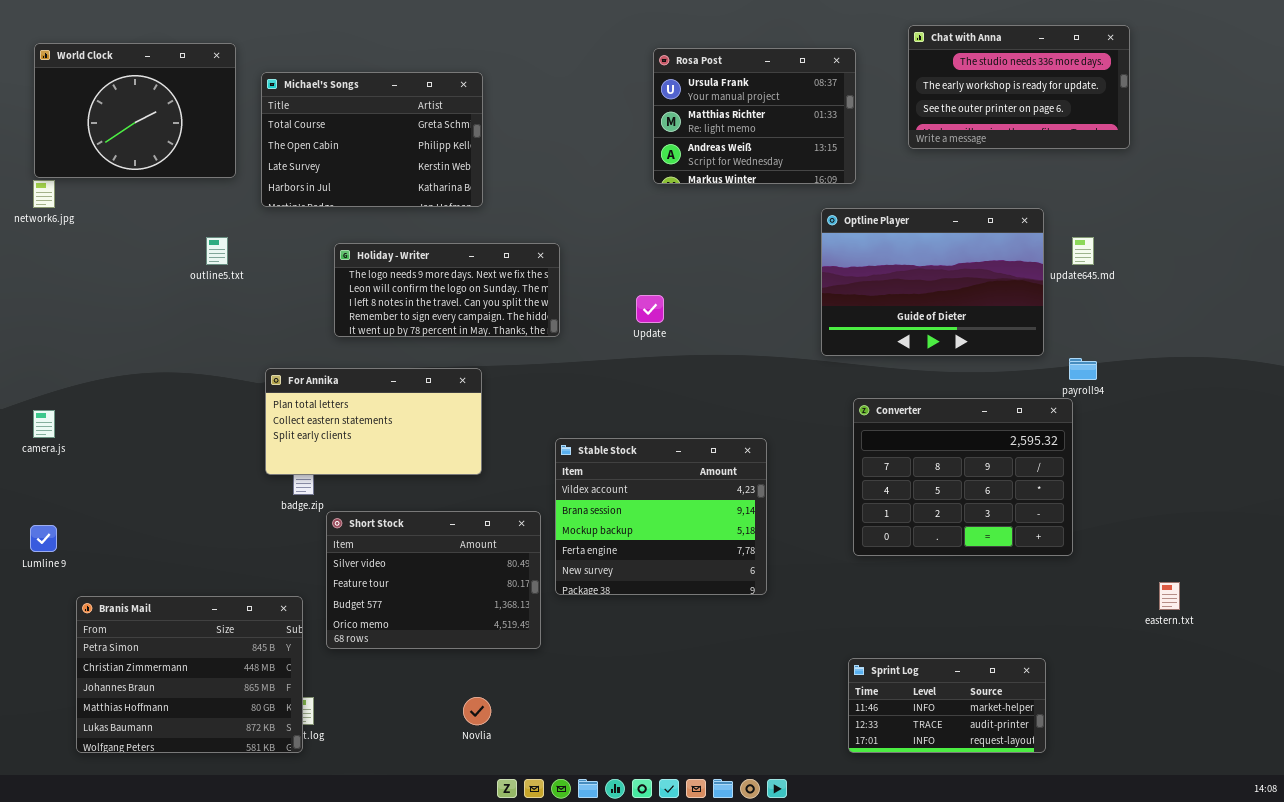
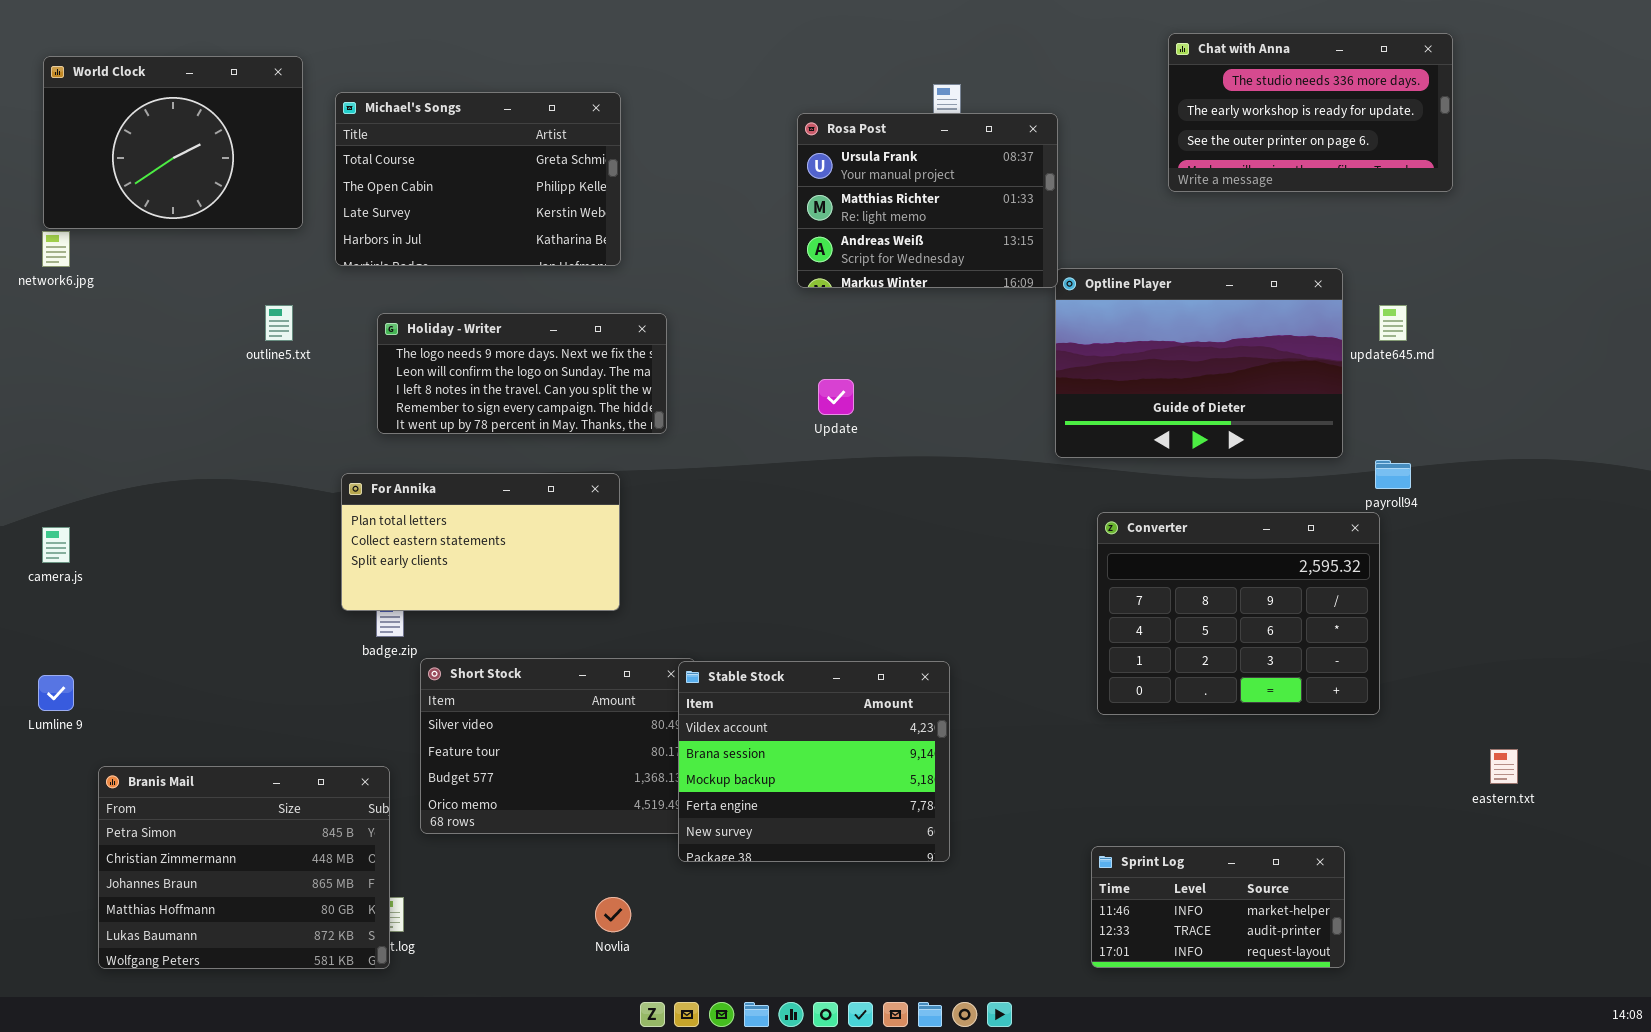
Rosa Post: [653,48,856,184] -> [797,113,1058,288], moved
Holiday - Writer: [334,243,560,337] -> [377,313,667,434], moved
Stable Stock: [555,438,767,595] -> [678,661,950,862], moved

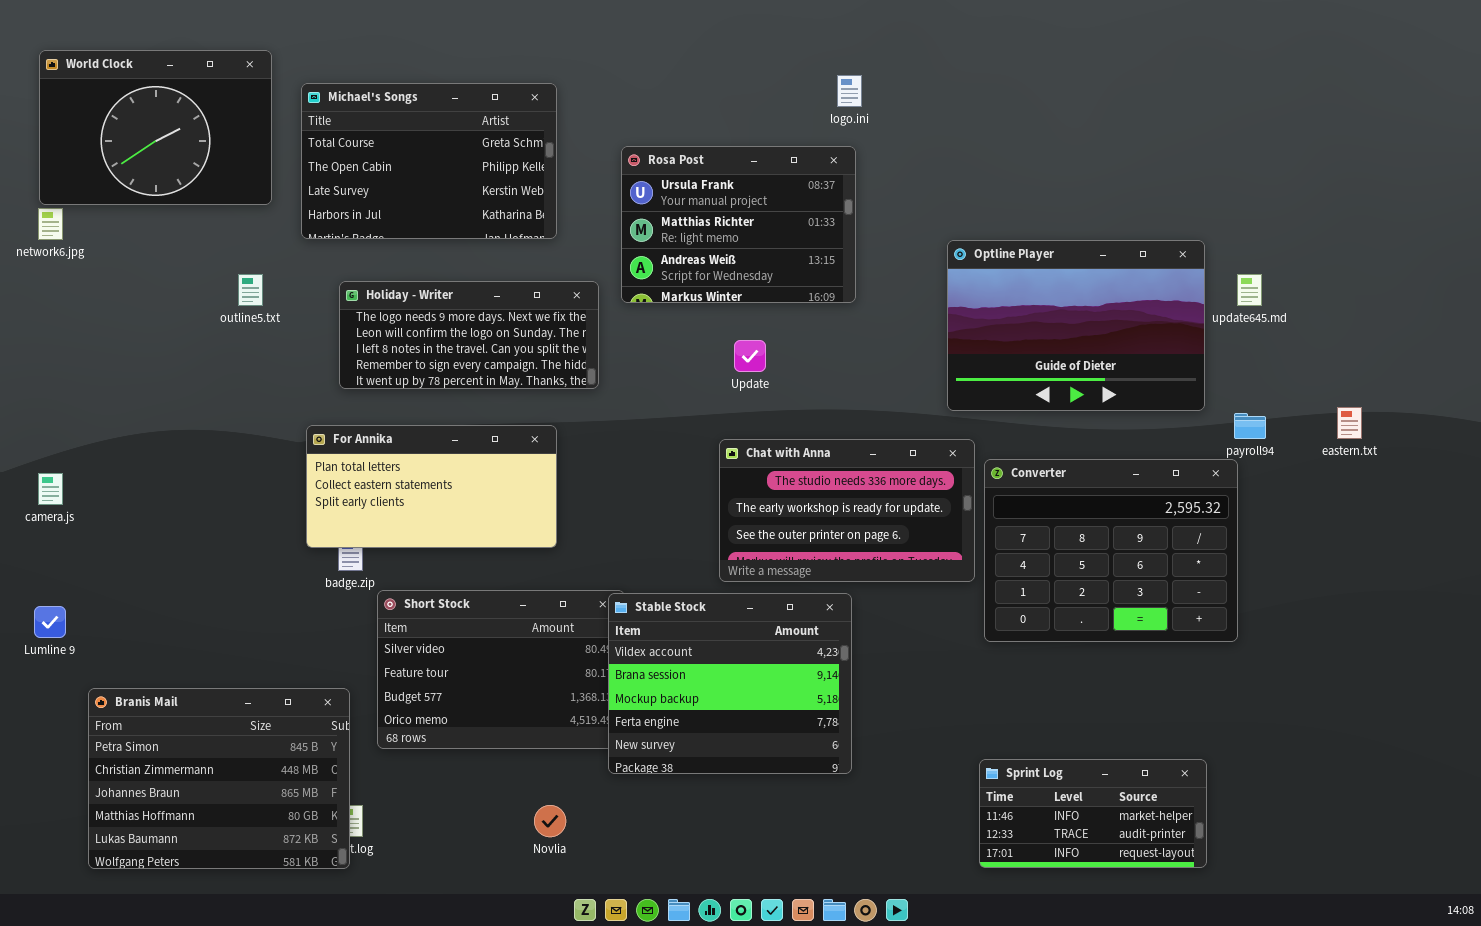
Chat with Anna: [1168,33,1453,192] -> [719,439,975,582], moved
Rosa Post: [797,113,1058,288] -> [621,146,856,303], moved
eastern.txt: [1490,749,1518,784] -> [1337,407,1362,439], moved

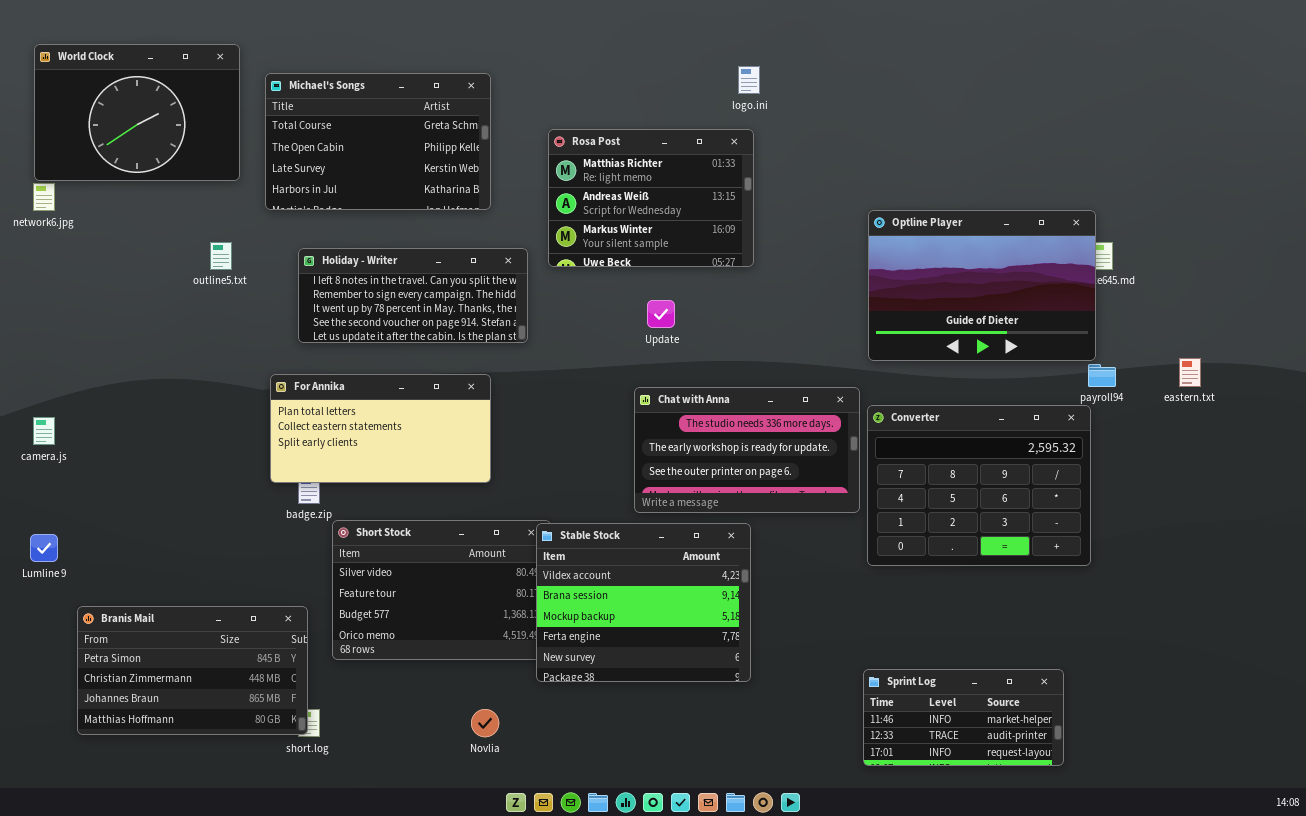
Rosa Post: [621,146,856,303] -> [548,129,754,267], scrolled down 1 row
Optline Player: [947,240,1205,411] -> [868,210,1096,361], moved
Holiday - Writer: [339,281,599,389] -> [298,248,528,343], scrolled down 2 rows
Branis Mail: [88,688,350,869] -> [77,606,308,735], resized

